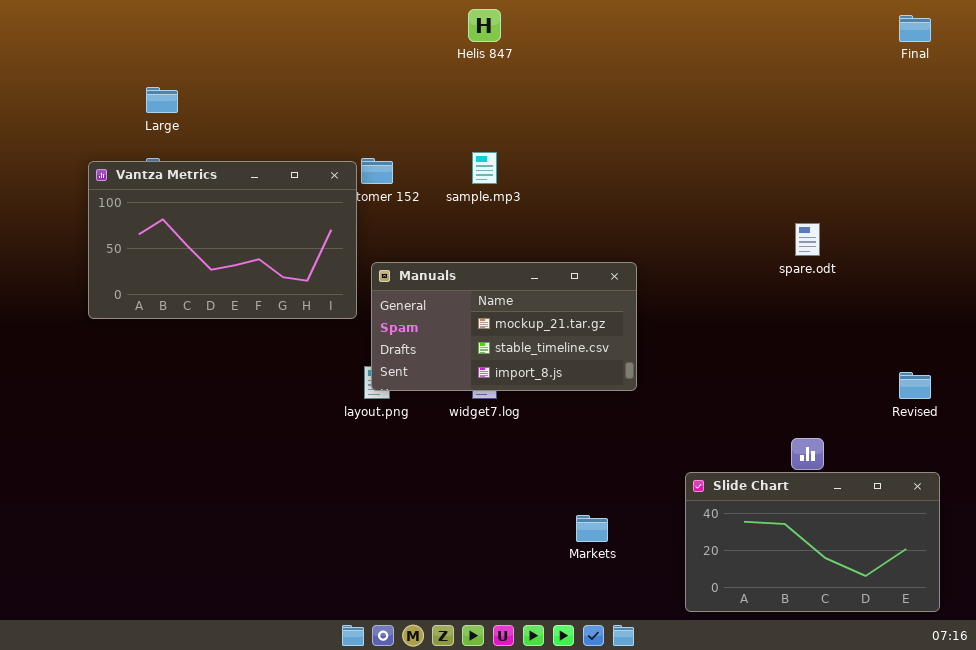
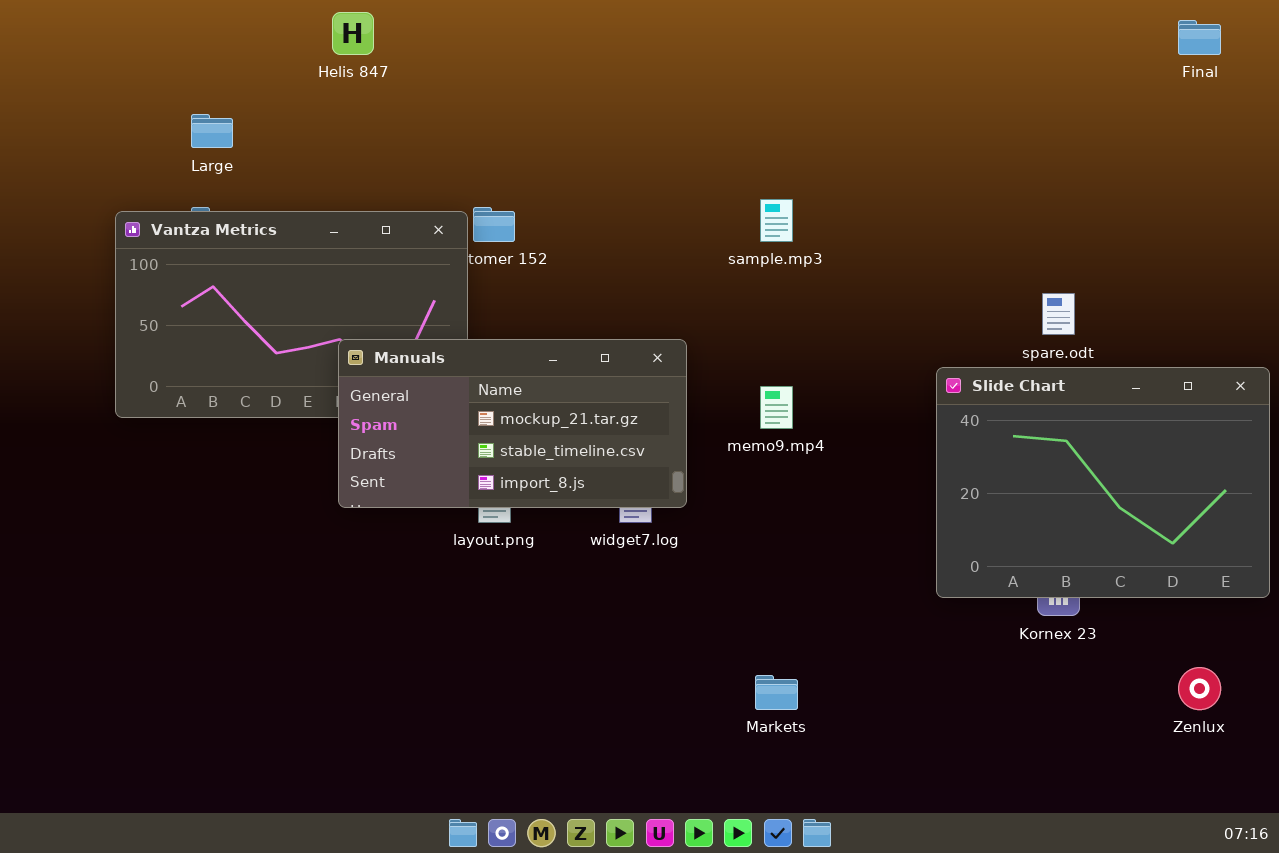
Helis 847: [468,9,501,42] -> [332,12,374,55], moved
sample.mp3: [472,152,497,184] -> [760,199,793,242], moved
Manuals: [371,262,637,391] -> [338,339,687,508], moved
Slide Chart: [685,472,940,612] -> [936,367,1270,598], moved, resized

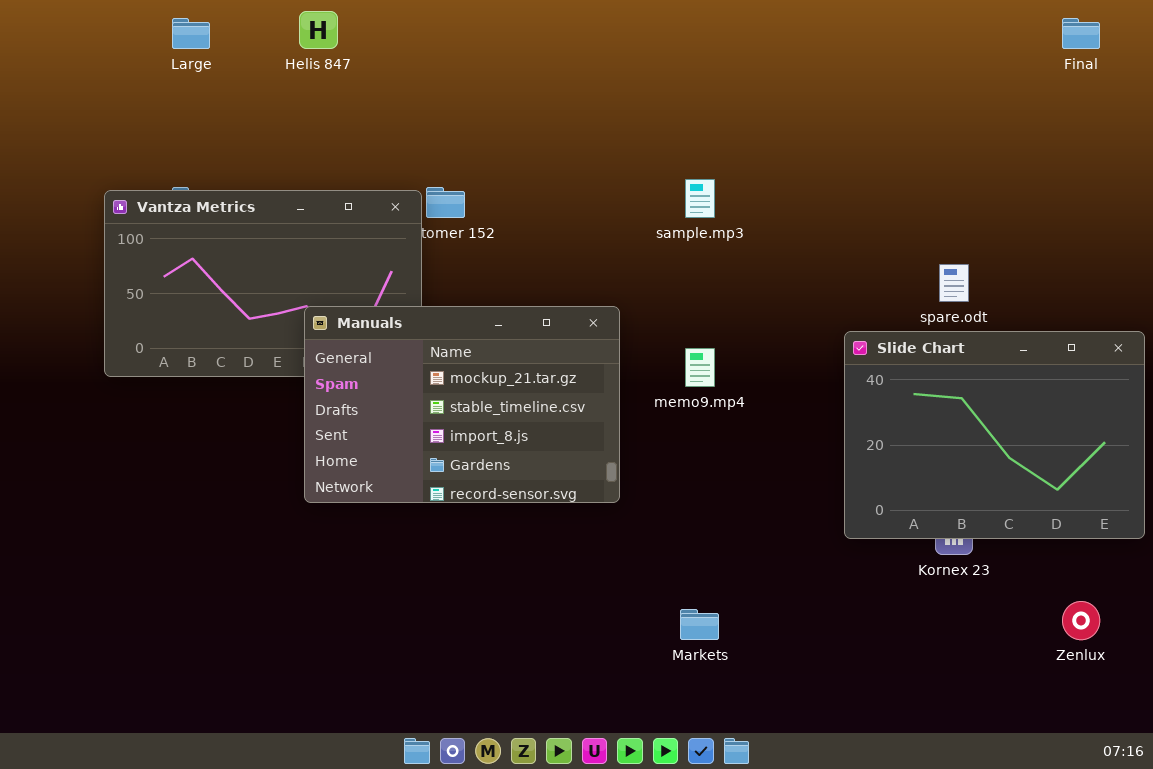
Large: [191,114,233,148] -> [172,18,210,49], moved
Manuals: [338,339,687,508] -> [304,306,620,503], resized

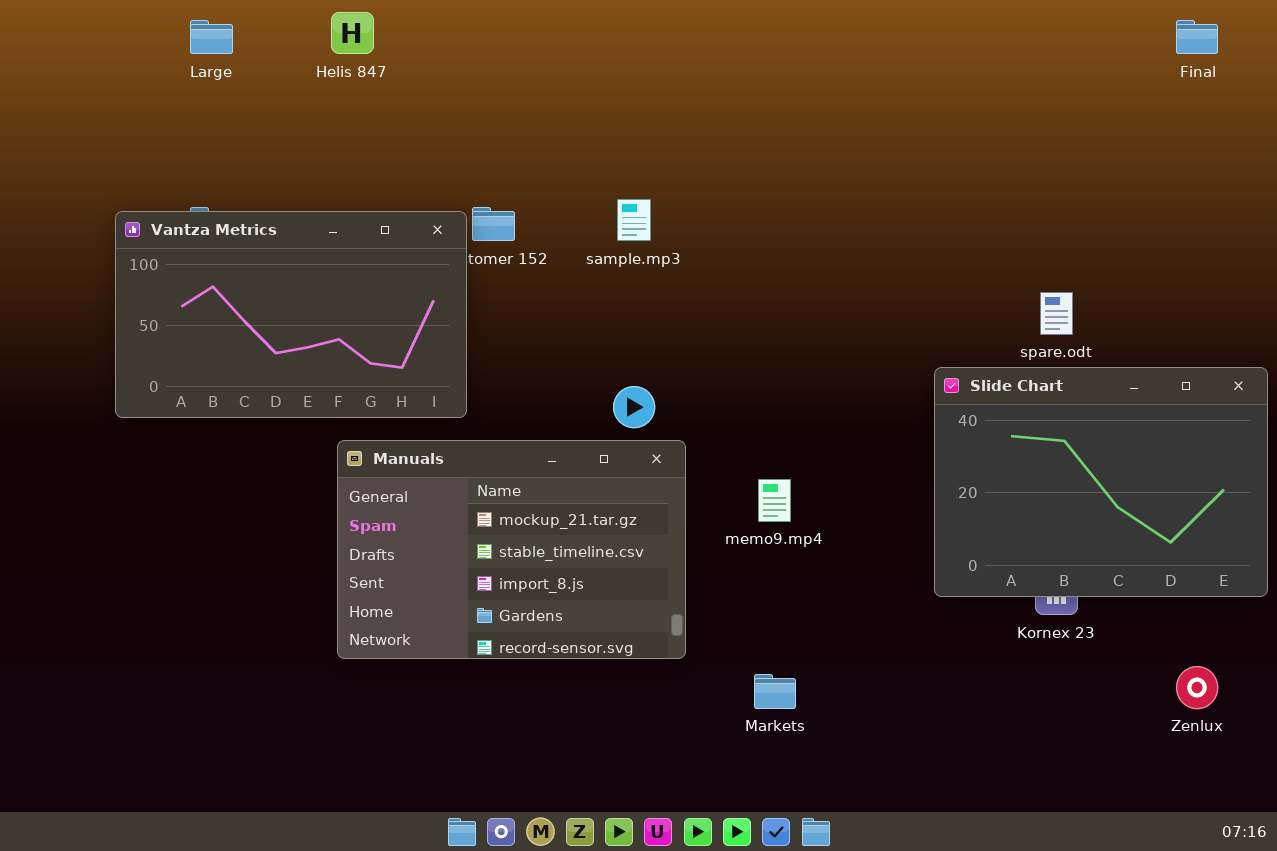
sample.mp3: [685,179,715,218] -> [617,199,651,241], moved
Manuals: [304,306,620,503] -> [337,440,686,659], moved
memo9.mp4: [685,348,715,387] -> [758,479,791,522], moved

